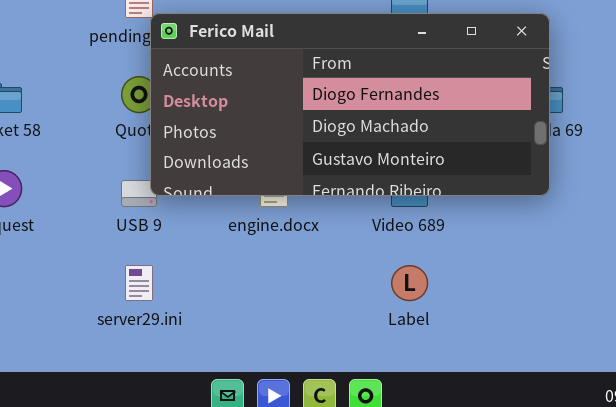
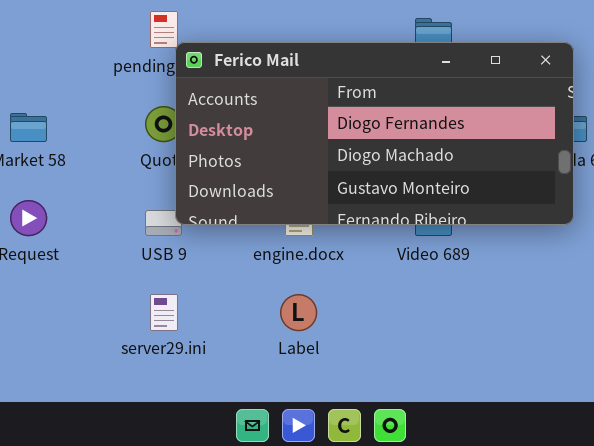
Label: [391,265,428,301] -> [280,294,317,331], moved

